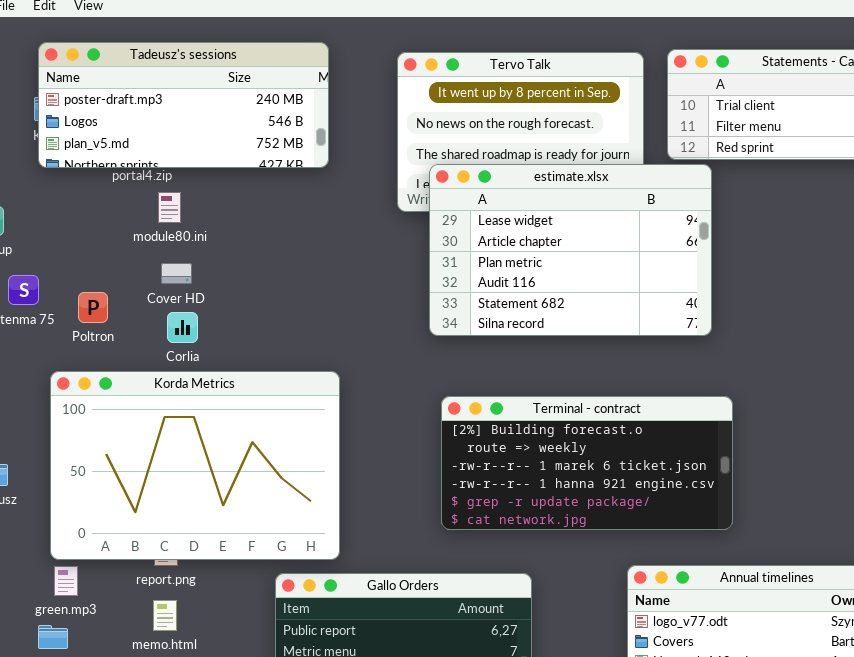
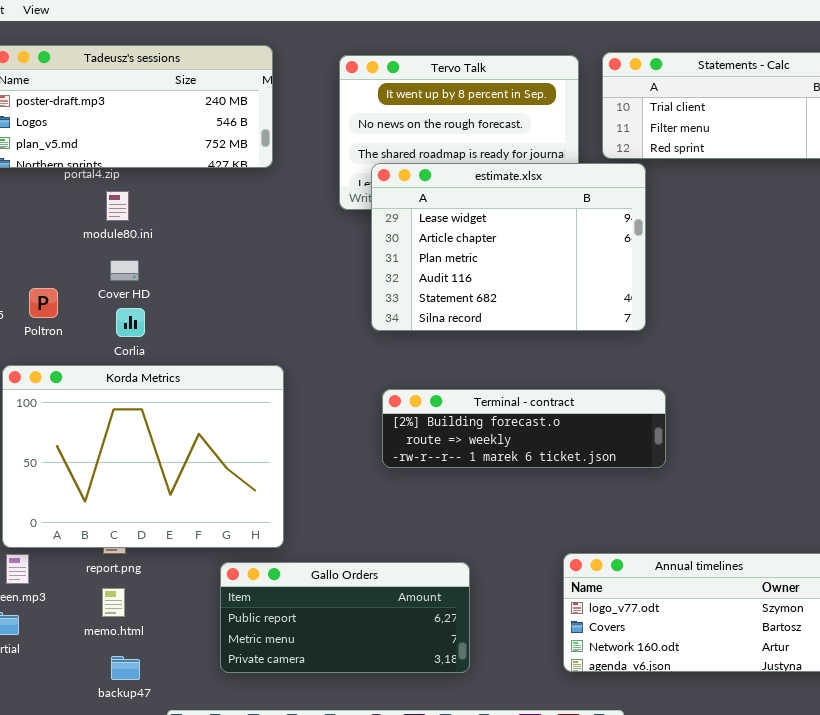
Terminal - contract: [441,396,733,530] -> [382,389,666,468], resized

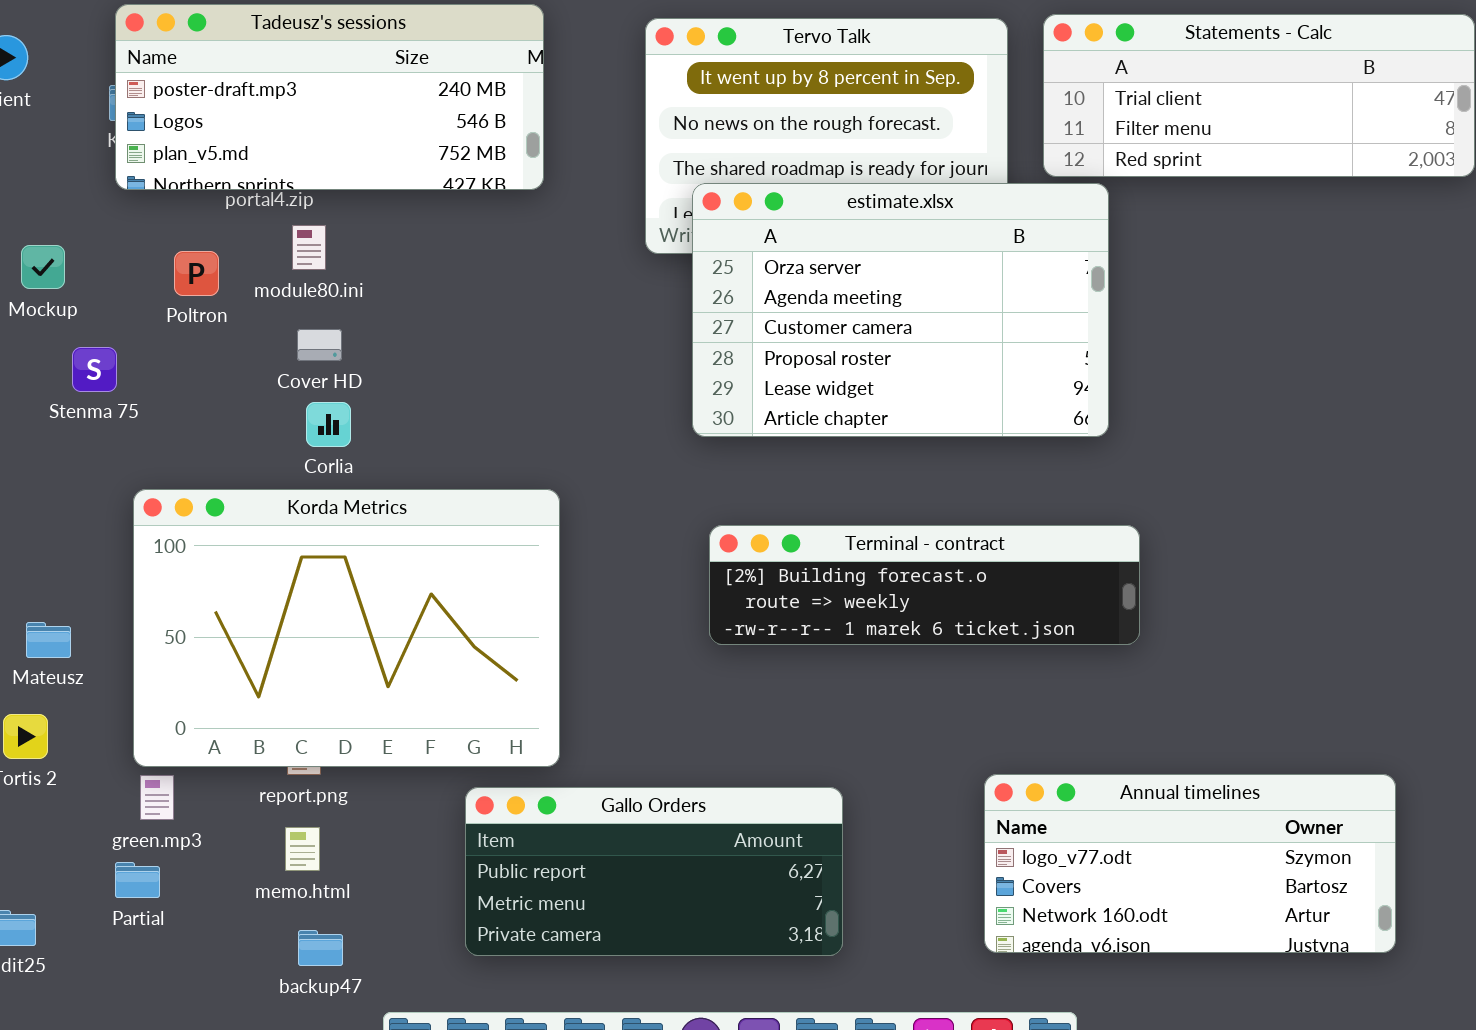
estimate.xlsx: [371,163,646,331] -> [692,183,1109,437], scrolled up 4 rows
Poltron: [29,288,58,318] -> [174,251,219,296], moved

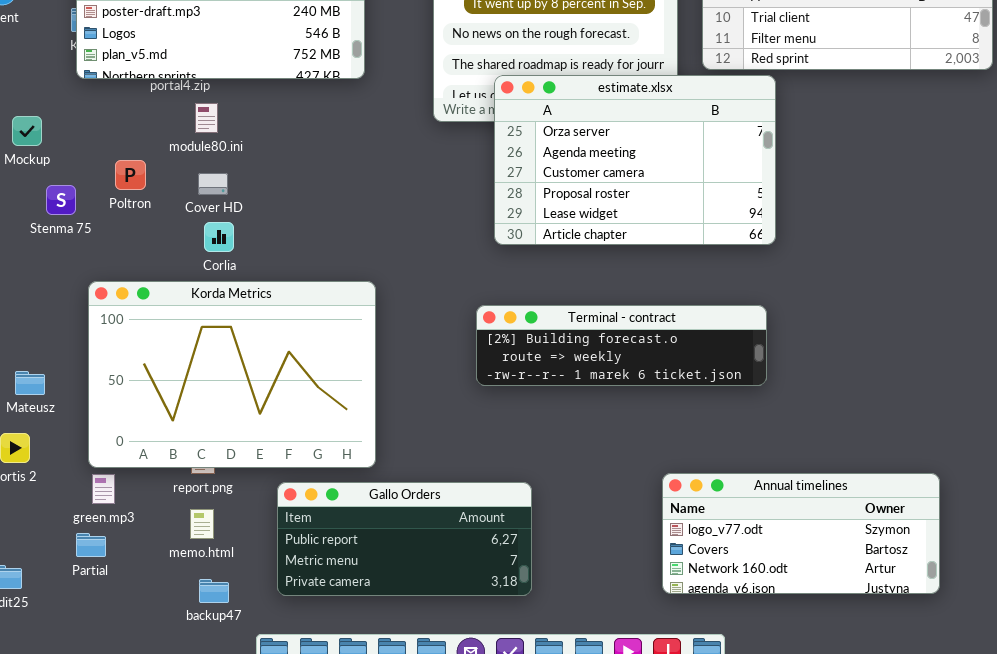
estimate.xlsx: [692,183,1109,437] -> [494,75,776,245], moved
Poltron: [174,251,219,296] -> [115,160,146,190], moved
Gallo Orders: [465,787,843,956] -> [277,482,532,596], moved

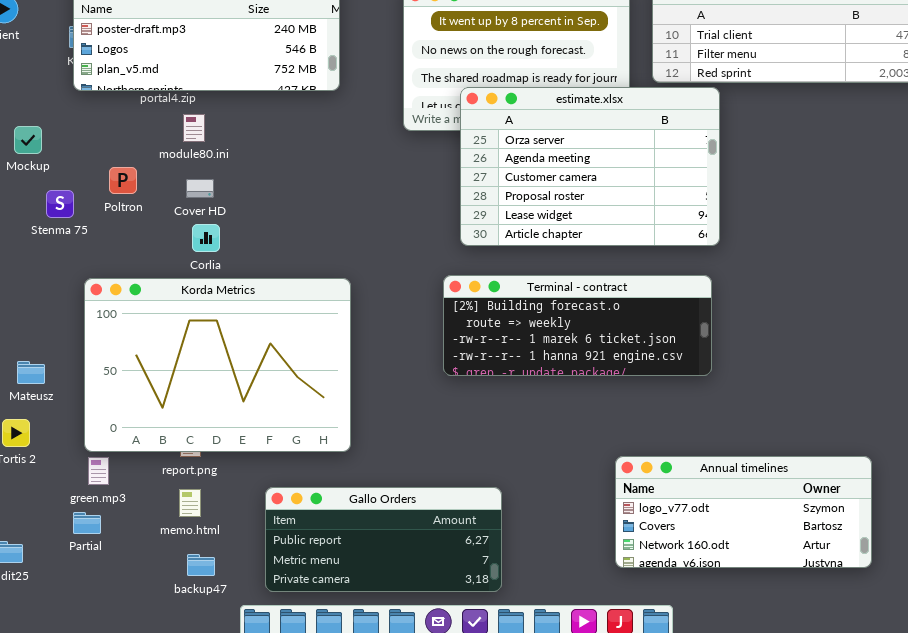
Terminal - contract: [476,305,767,386] -> [443,275,712,376], resized
Gallo Orders: [277,482,532,596] -> [265,487,502,592], moved

